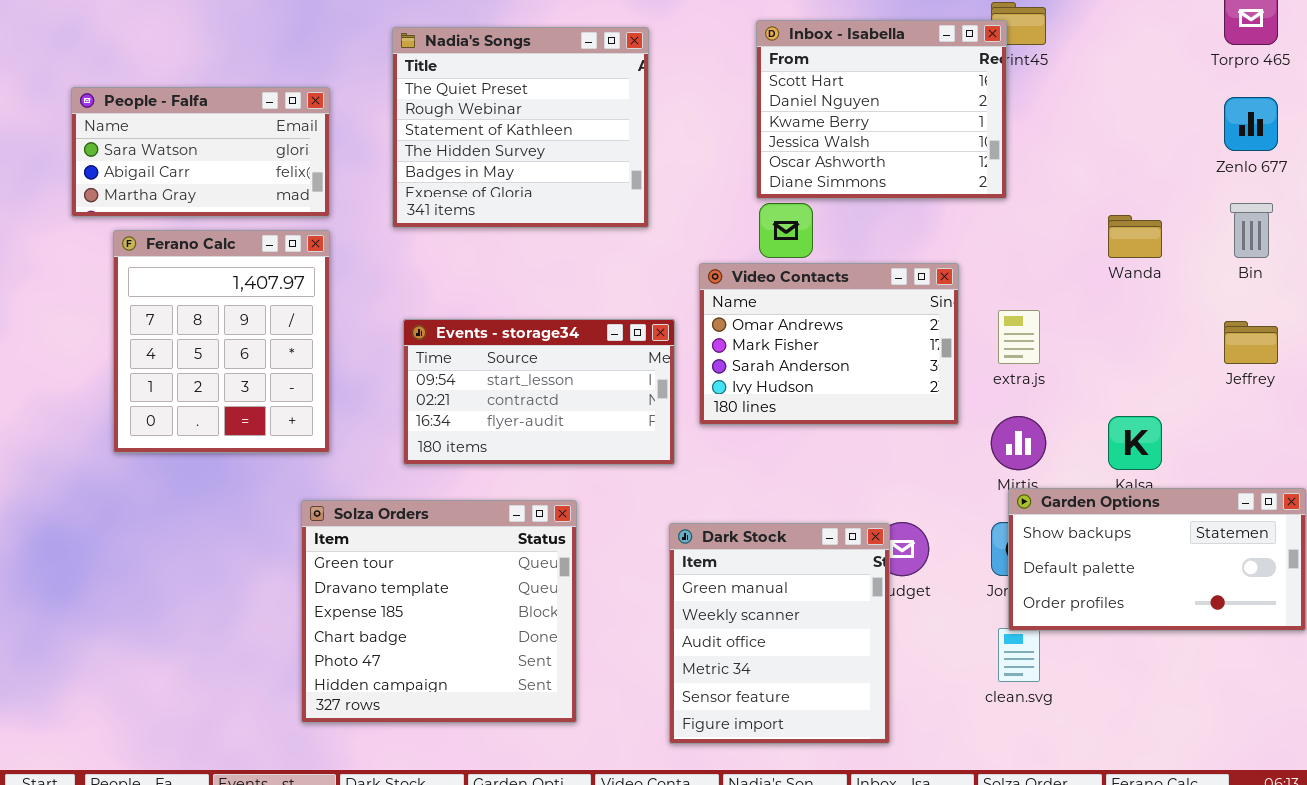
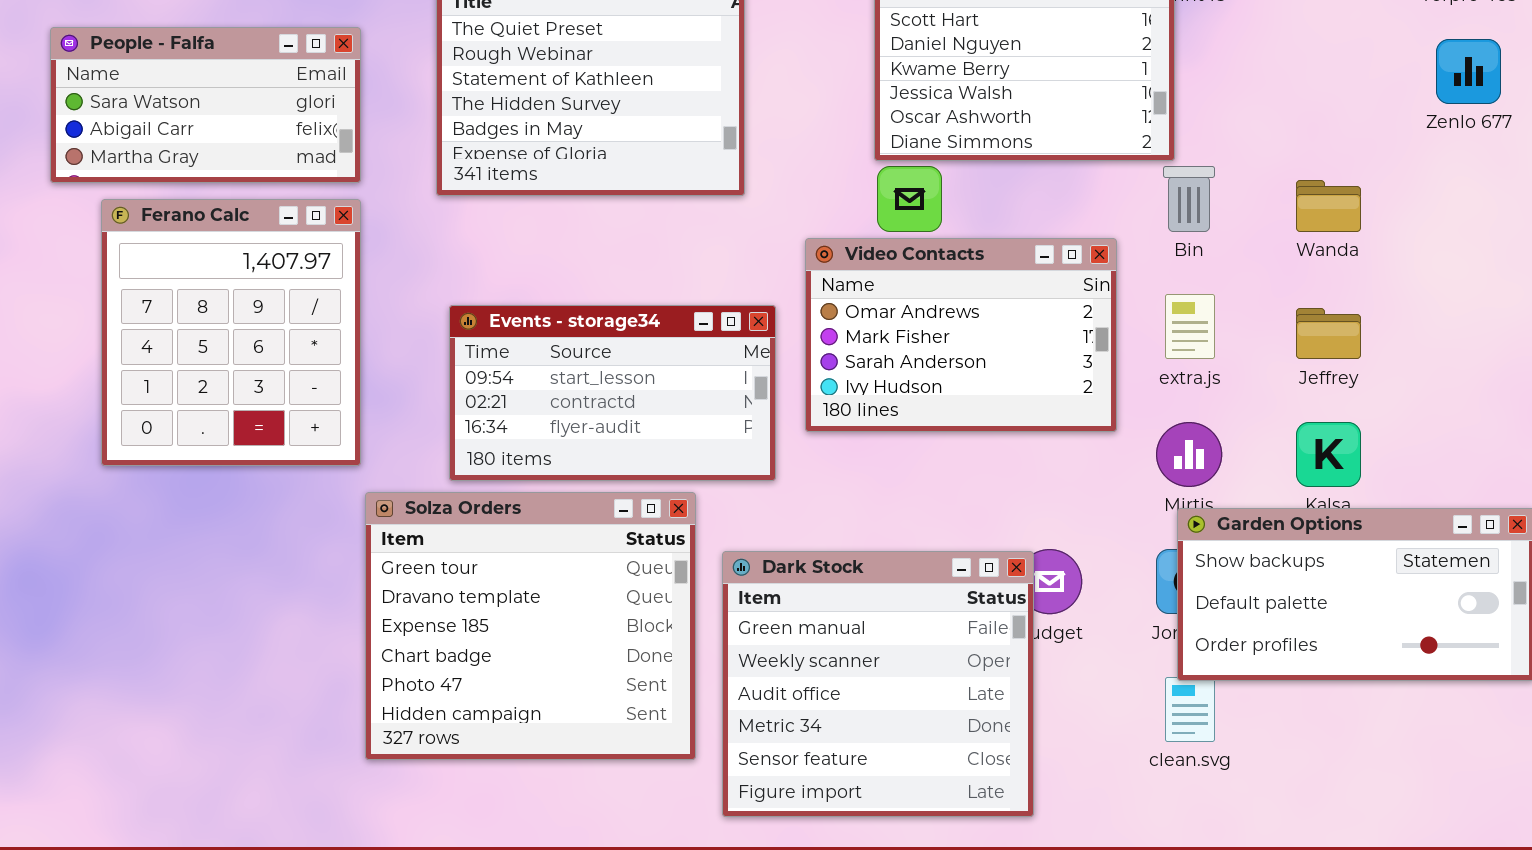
Bin: [1230,203,1273,258] -> [1163,166,1215,232], moved
Jeffrey: [1224,321,1278,364] -> [1296,308,1361,359], moved
Solza Orders: [301,500,577,723] -> [365,492,696,760], moved
Dark Stock: [669,523,890,744] -> [722,551,1034,817], resized

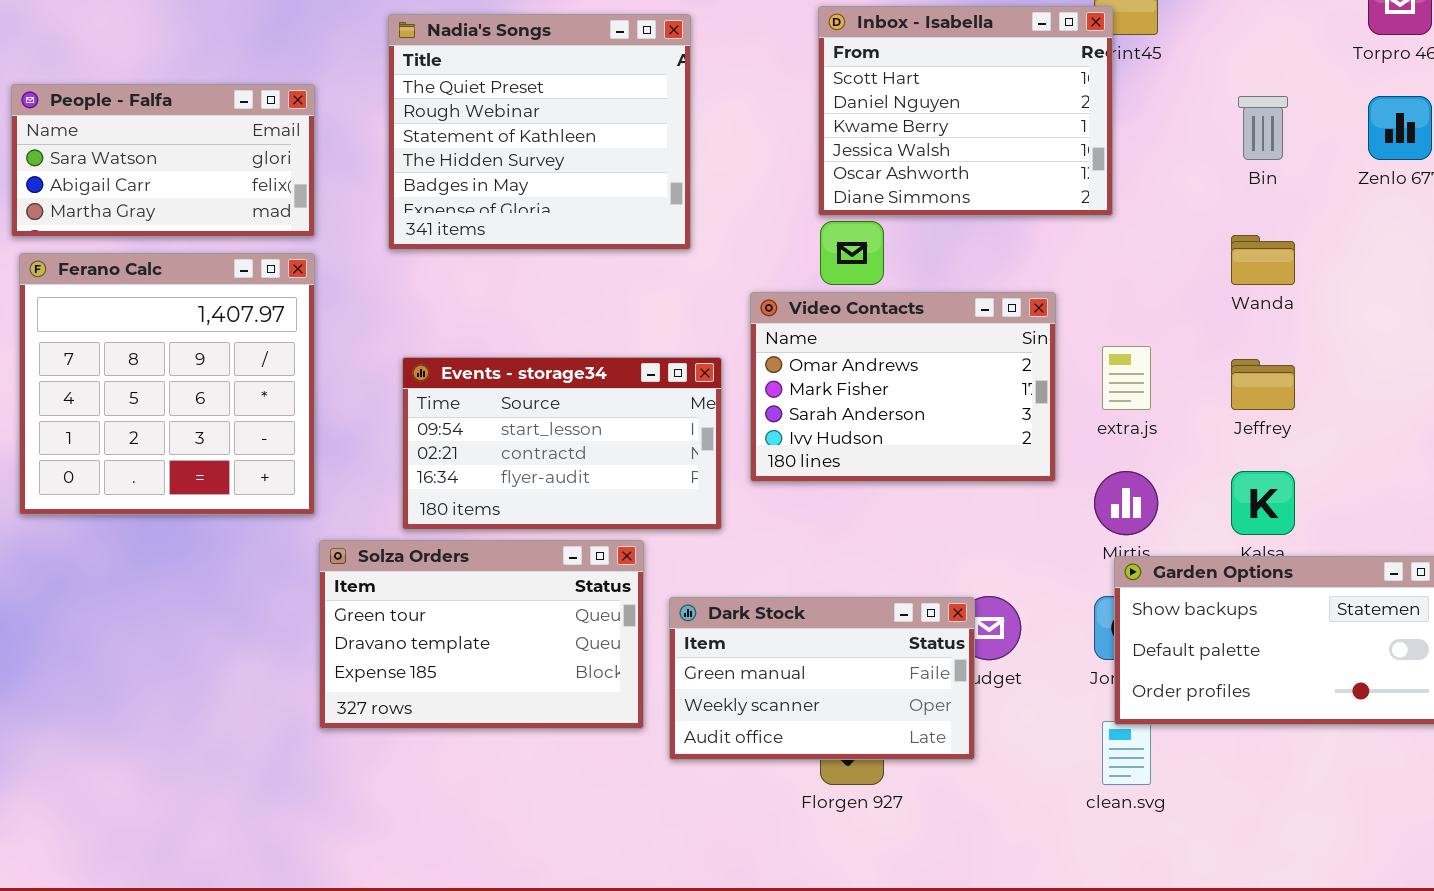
Bin: [1163,166,1215,232] -> [1238,96,1288,160], moved
Ferano Calc: [101,199,361,466] -> [19,253,315,515], resized
Solza Orders: [365,492,696,760] -> [319,540,644,729], resized
Dark Stock: [722,551,1034,817] -> [669,597,975,760], resized

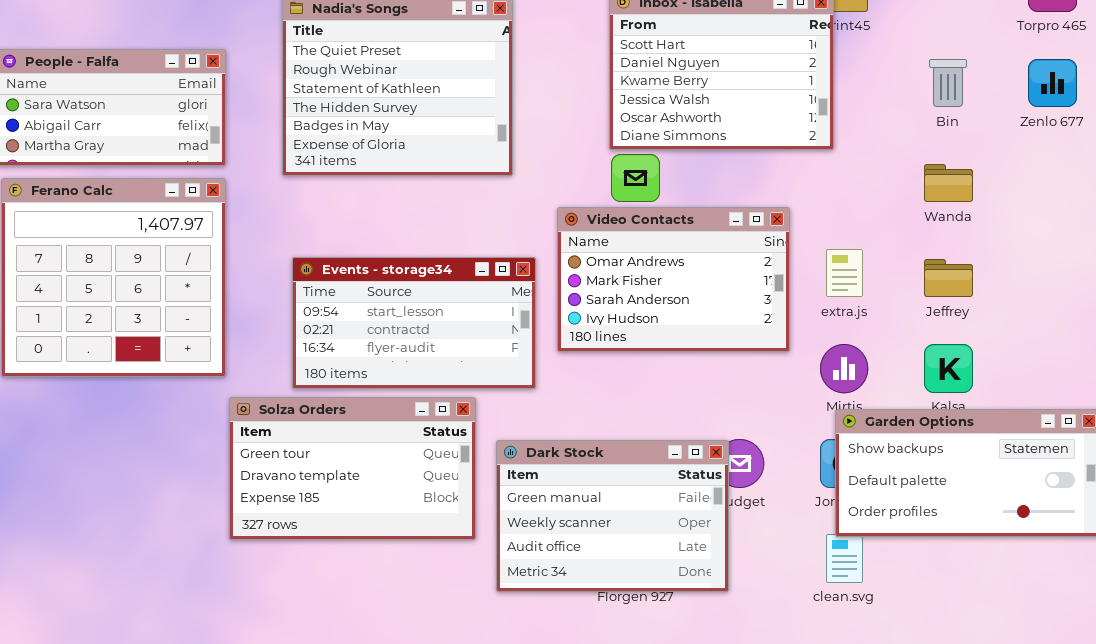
Dark Stock: [669,597,975,760] -> [496,440,729,592], resized

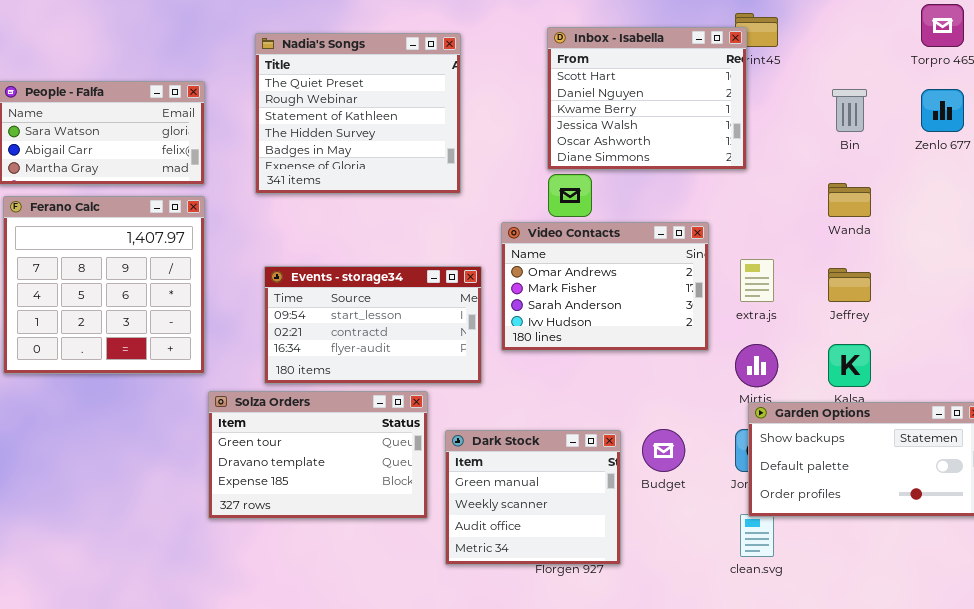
Dark Stock: [496,440,729,592] -> [445,430,621,565], resized

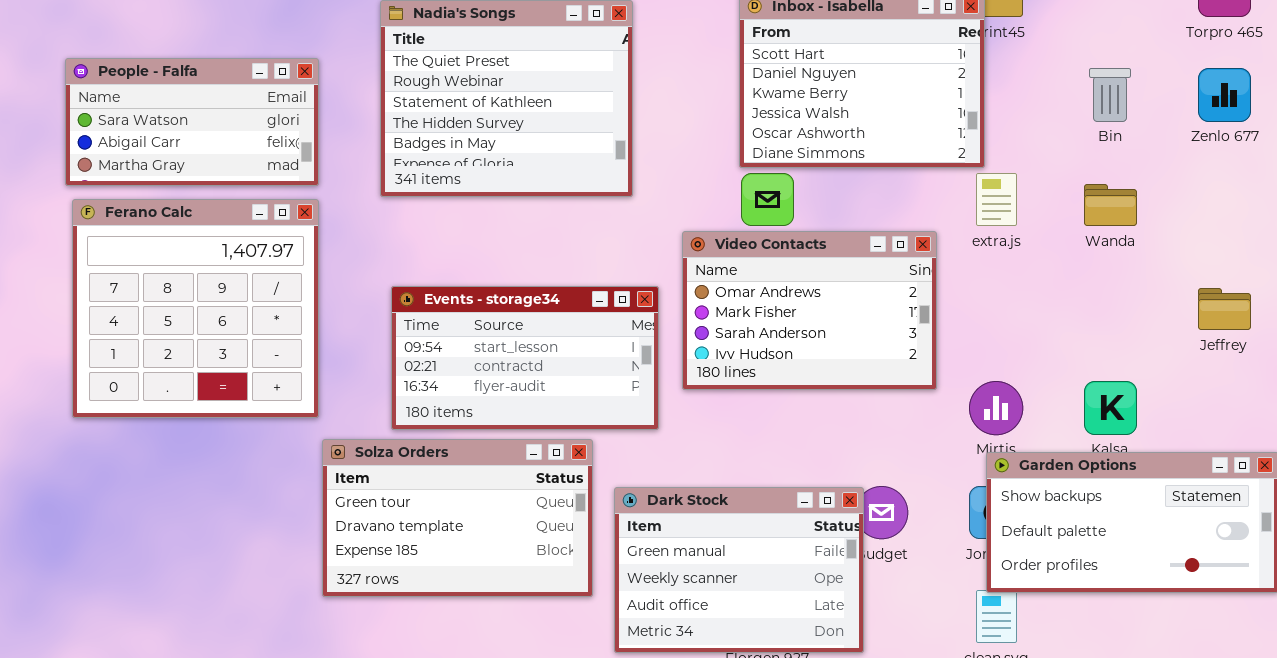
extra.js: [740,259,774,302] -> [976,173,1017,226], moved
Jeffrey: [828,268,871,302] -> [1198,288,1251,330], moved
Dark Stock: [445,430,621,565] -> [614,487,864,653], resized

